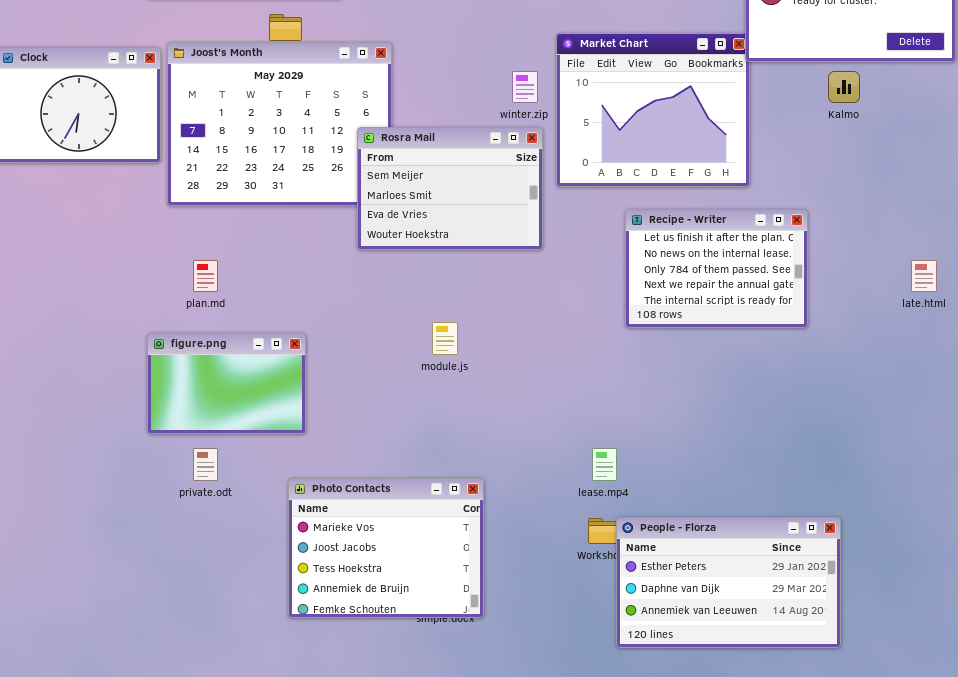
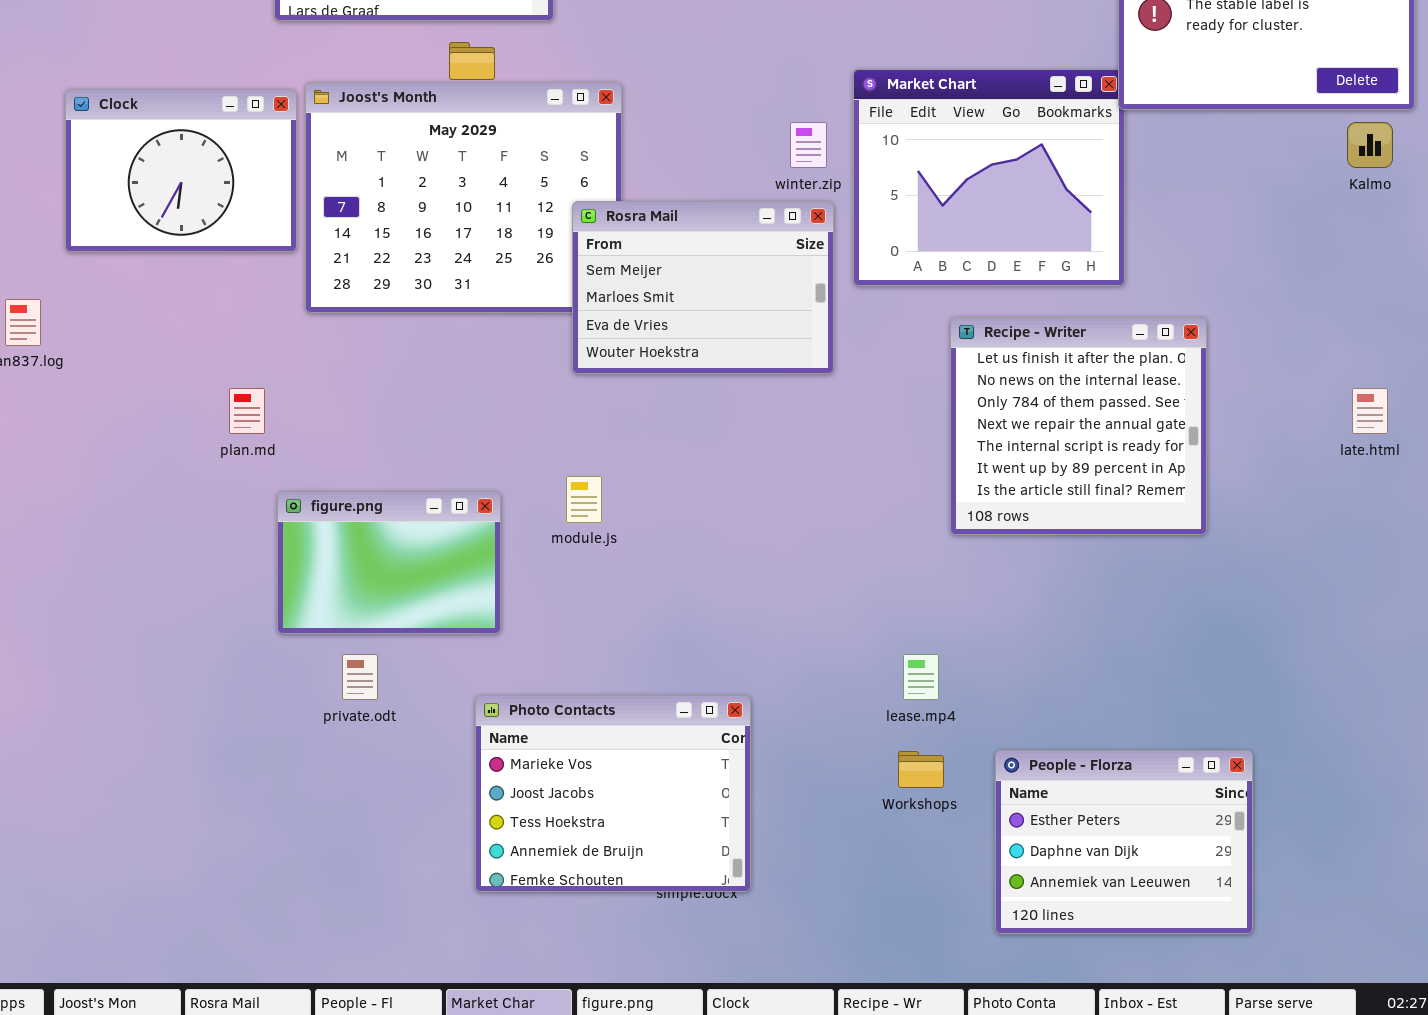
Kalmo: [828,71,860,103] -> [1347,122,1393,168], moved
Recipe - Writer: [625,209,808,328] -> [950,317,1207,535], resized
plan.md: [193,260,218,292] -> [229,388,265,434], moved
module.js: [432,322,458,355] -> [566,476,602,523], moved
People - Florza: [616,517,841,648] -> [995,750,1253,934], resized

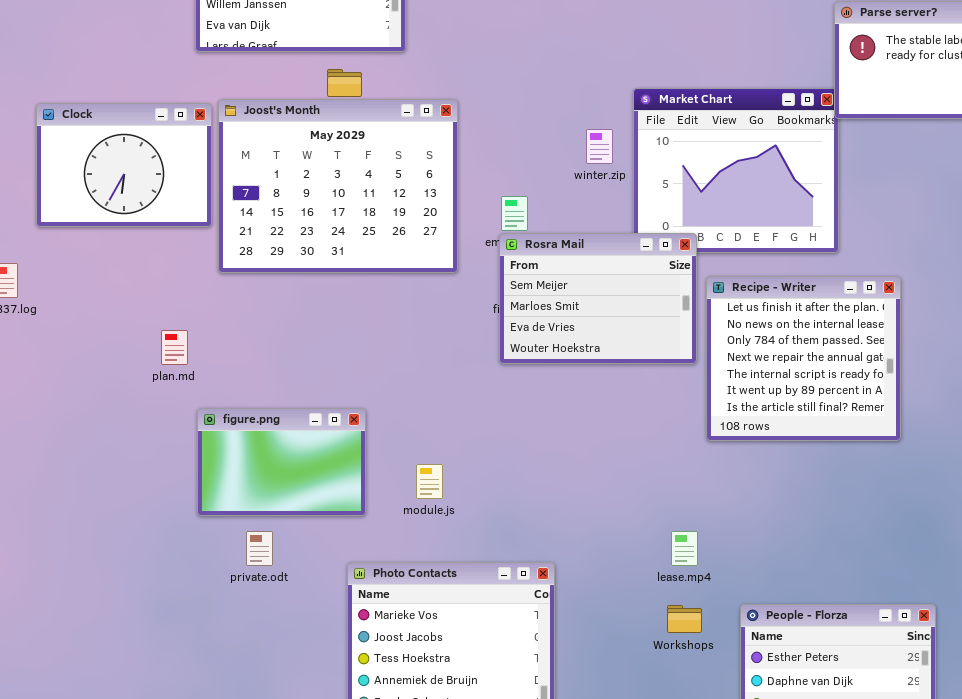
Rosra Mail: [572,201,834,374] -> [499,233,697,364], moved
module.js: [566,476,602,523] -> [416,464,443,499], moved

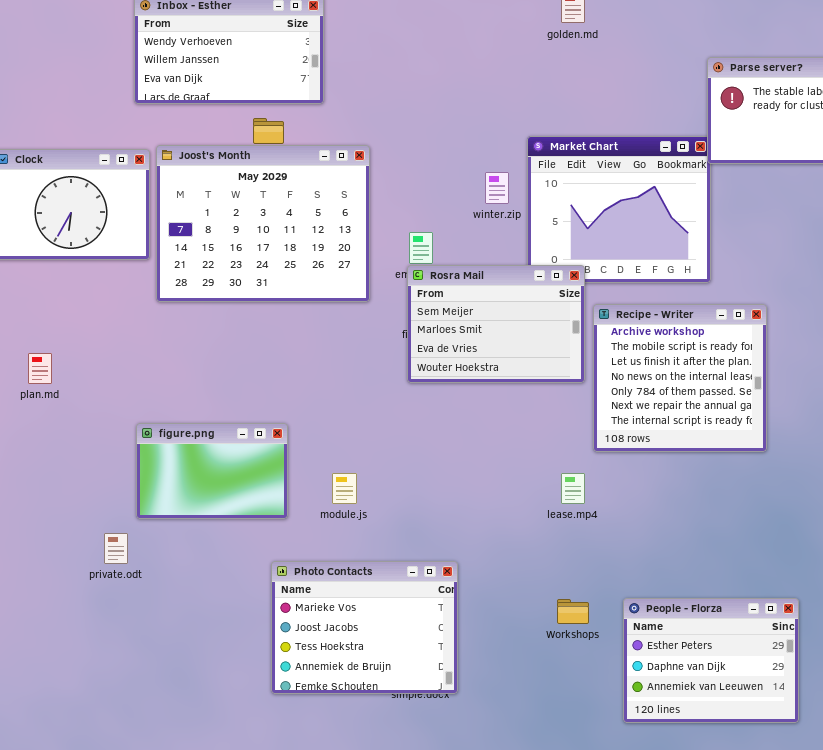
Recipe - Writer: [706,276,901,441] -> [593,304,767,452], scrolled up 2 rows
plan.md: [161,330,188,365] -> [28,353,52,384], moved
private.odt: [246,531,273,566] -> [104,533,128,564], moved
lease.mp4: [671,531,698,566] -> [561,473,585,504], moved

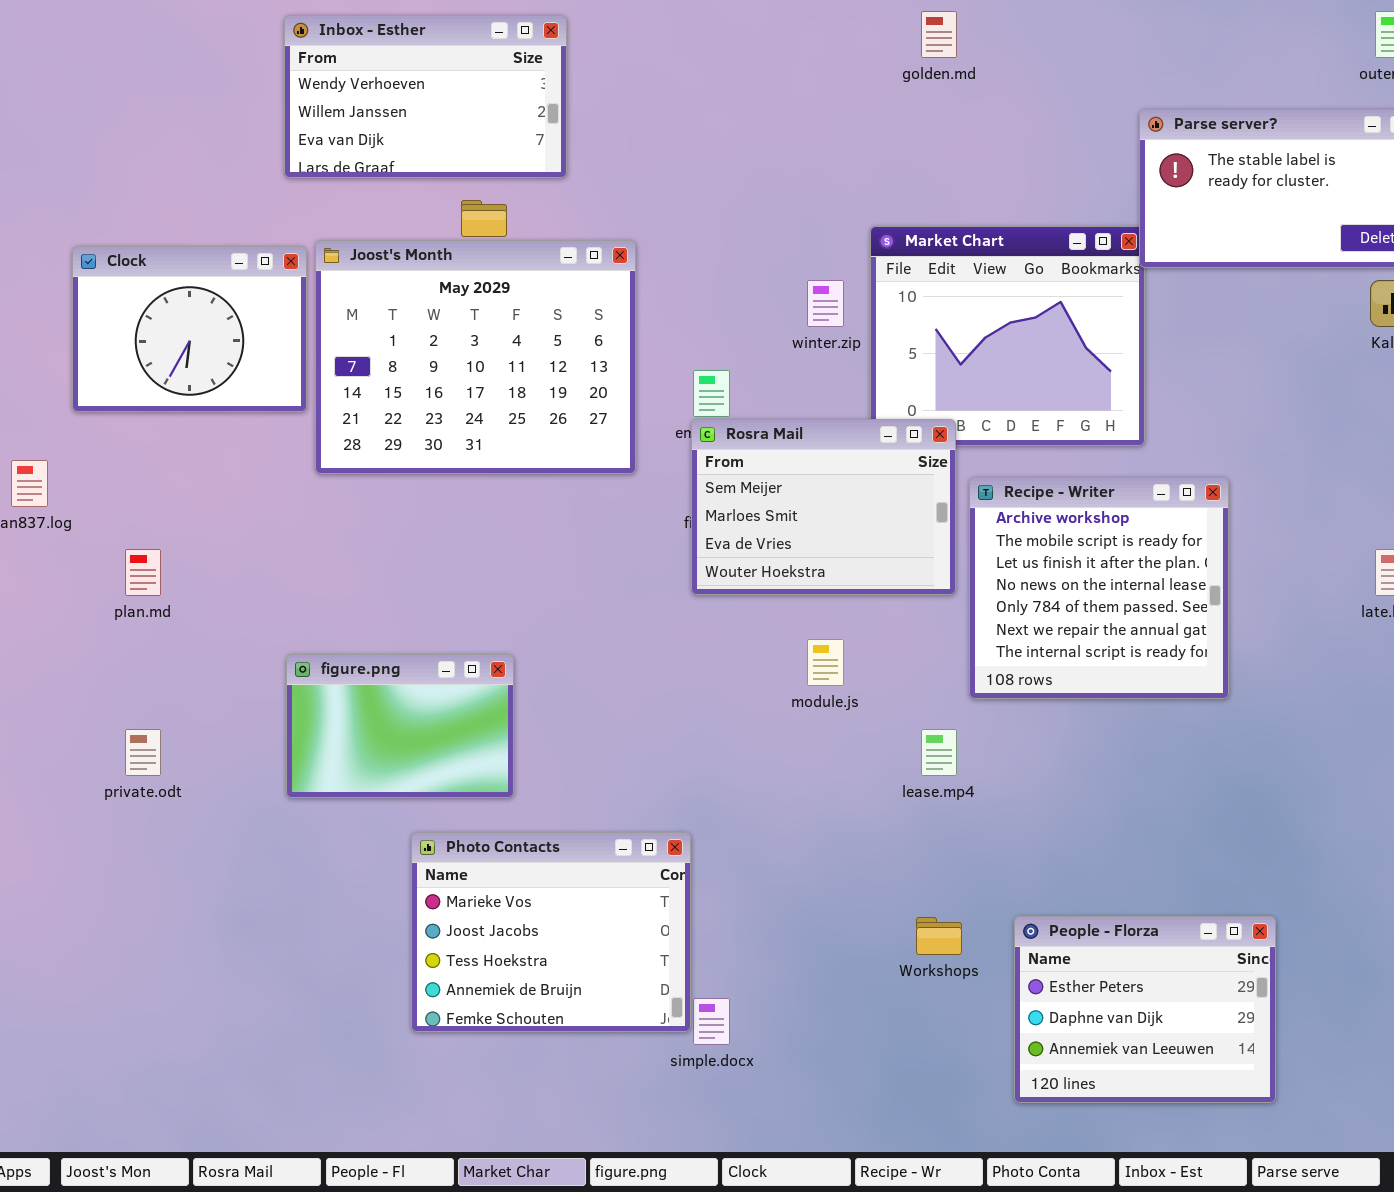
module.js: [332,473,357,504] -> [807,639,844,686], moved
private.odt: [104,533,128,564] -> [125,729,161,776], moved
Photo Contacts: [271,561,458,694] -> [411,832,691,1032], moved

